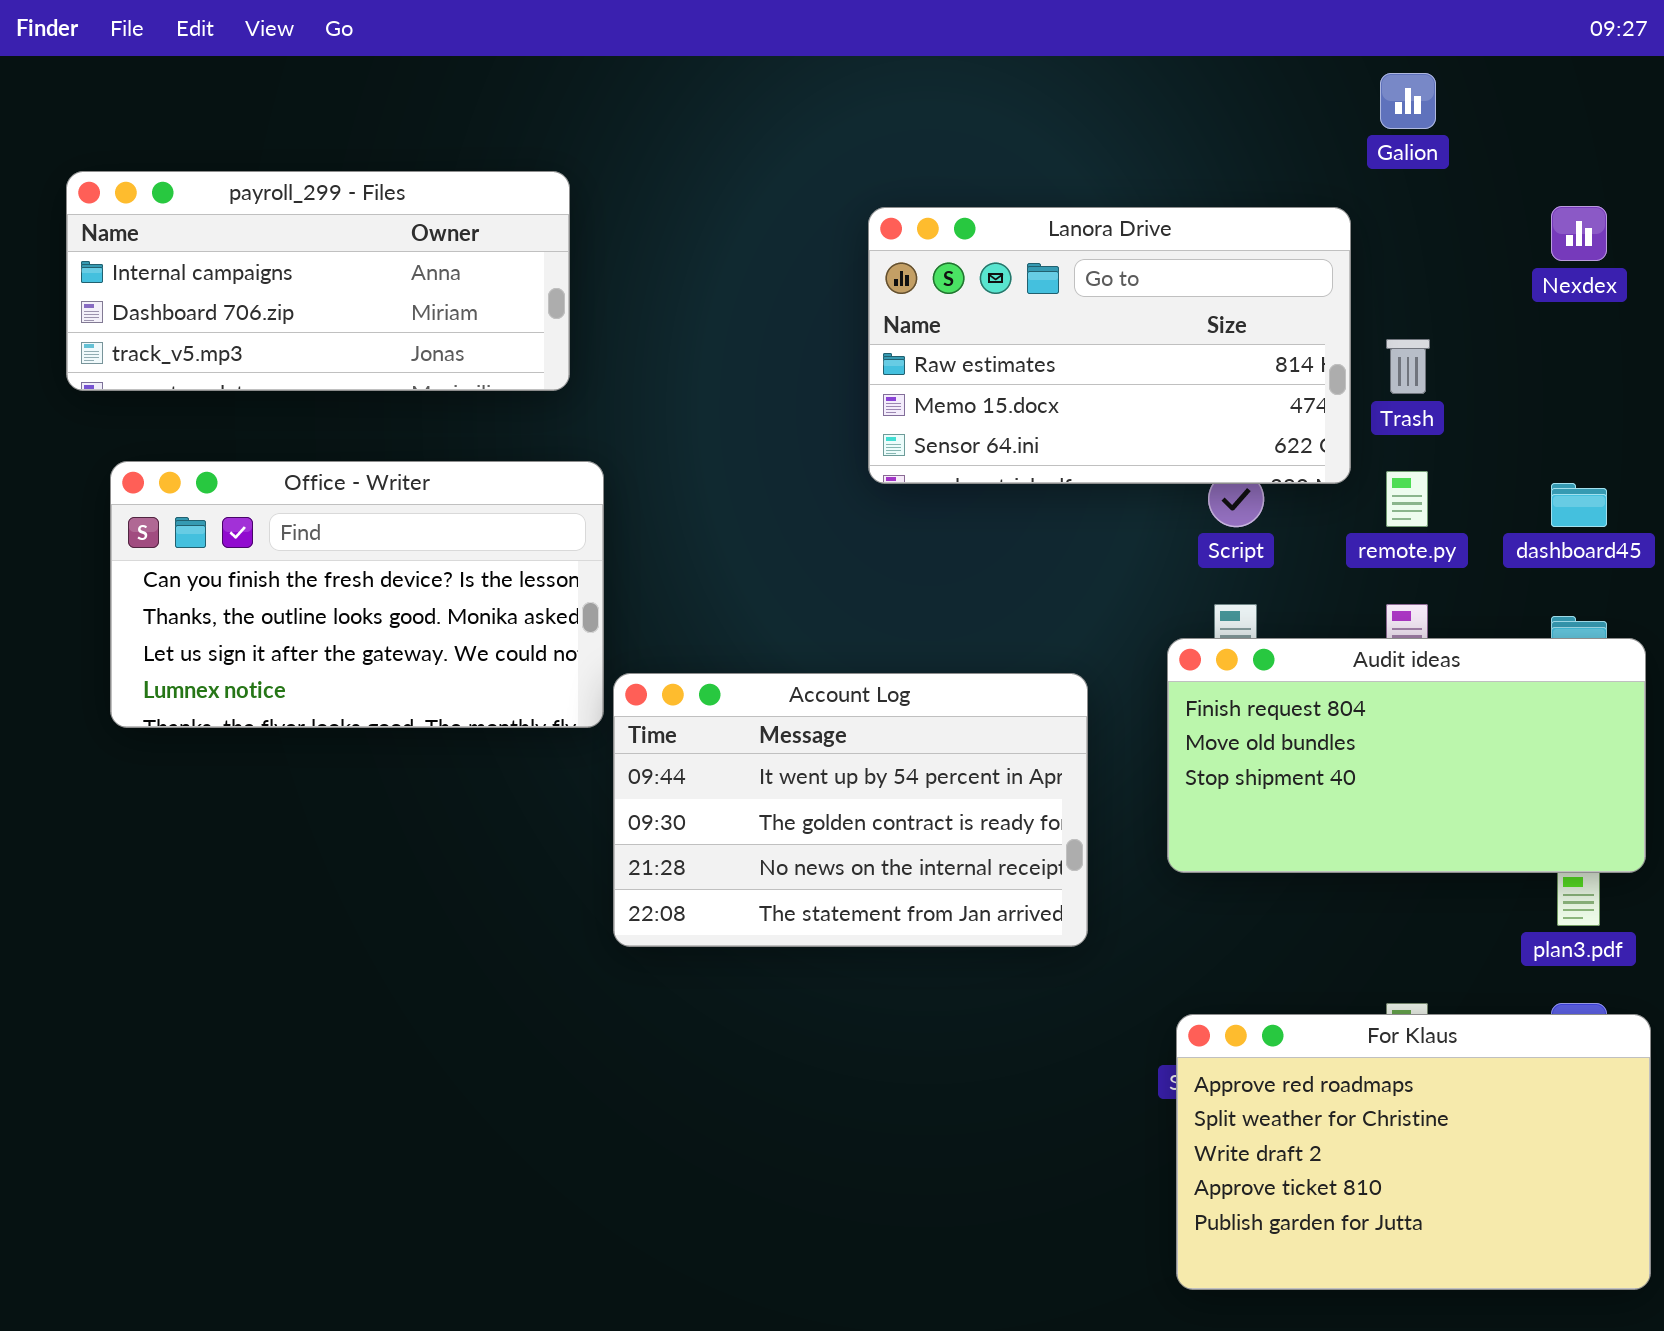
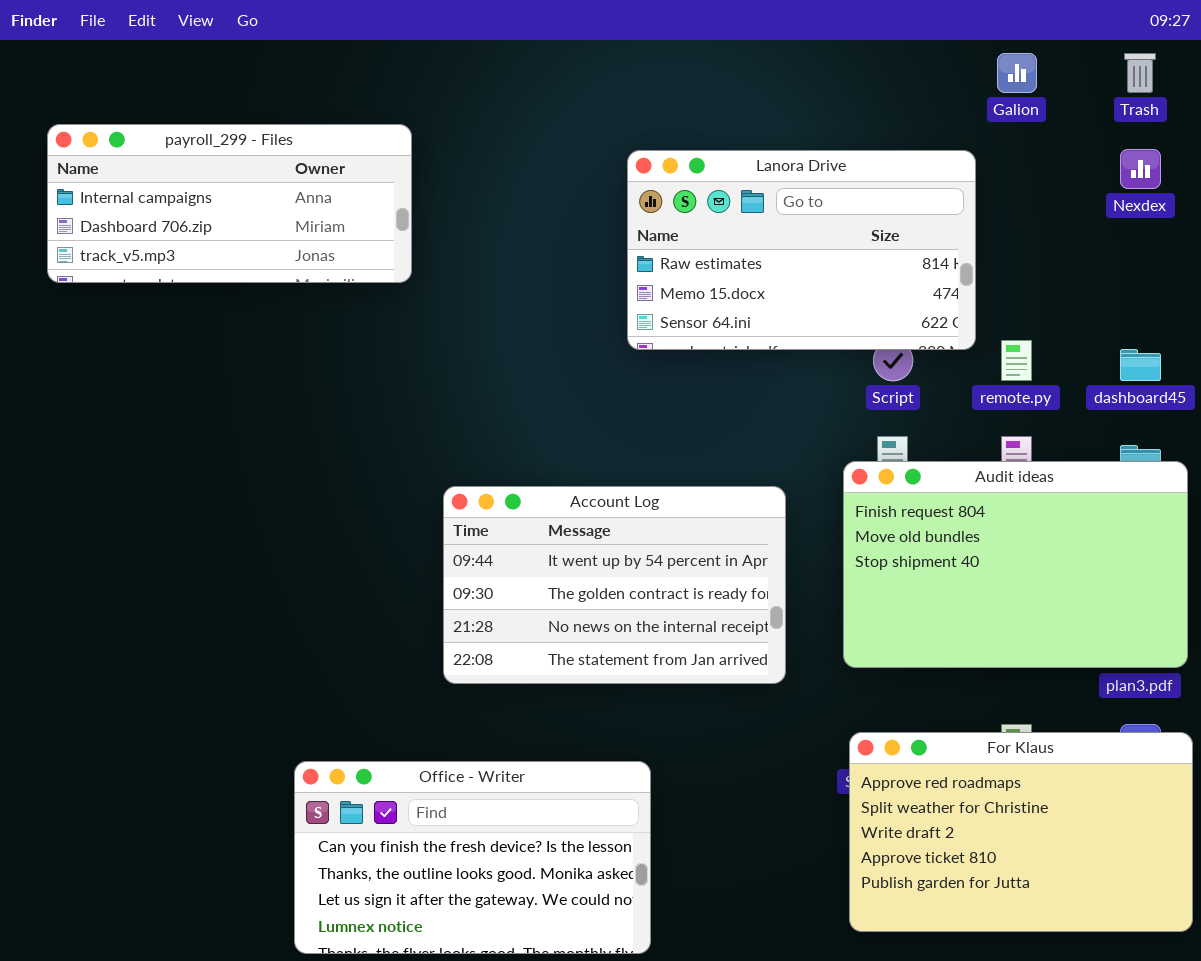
Trash: [1386,339,1430,394] -> [1124,53,1156,93], moved
Office - Writer: [110,461,604,728] -> [294,761,651,954], moved
Audit ideas: [1167,638,1646,873] -> [843,461,1188,668], resized

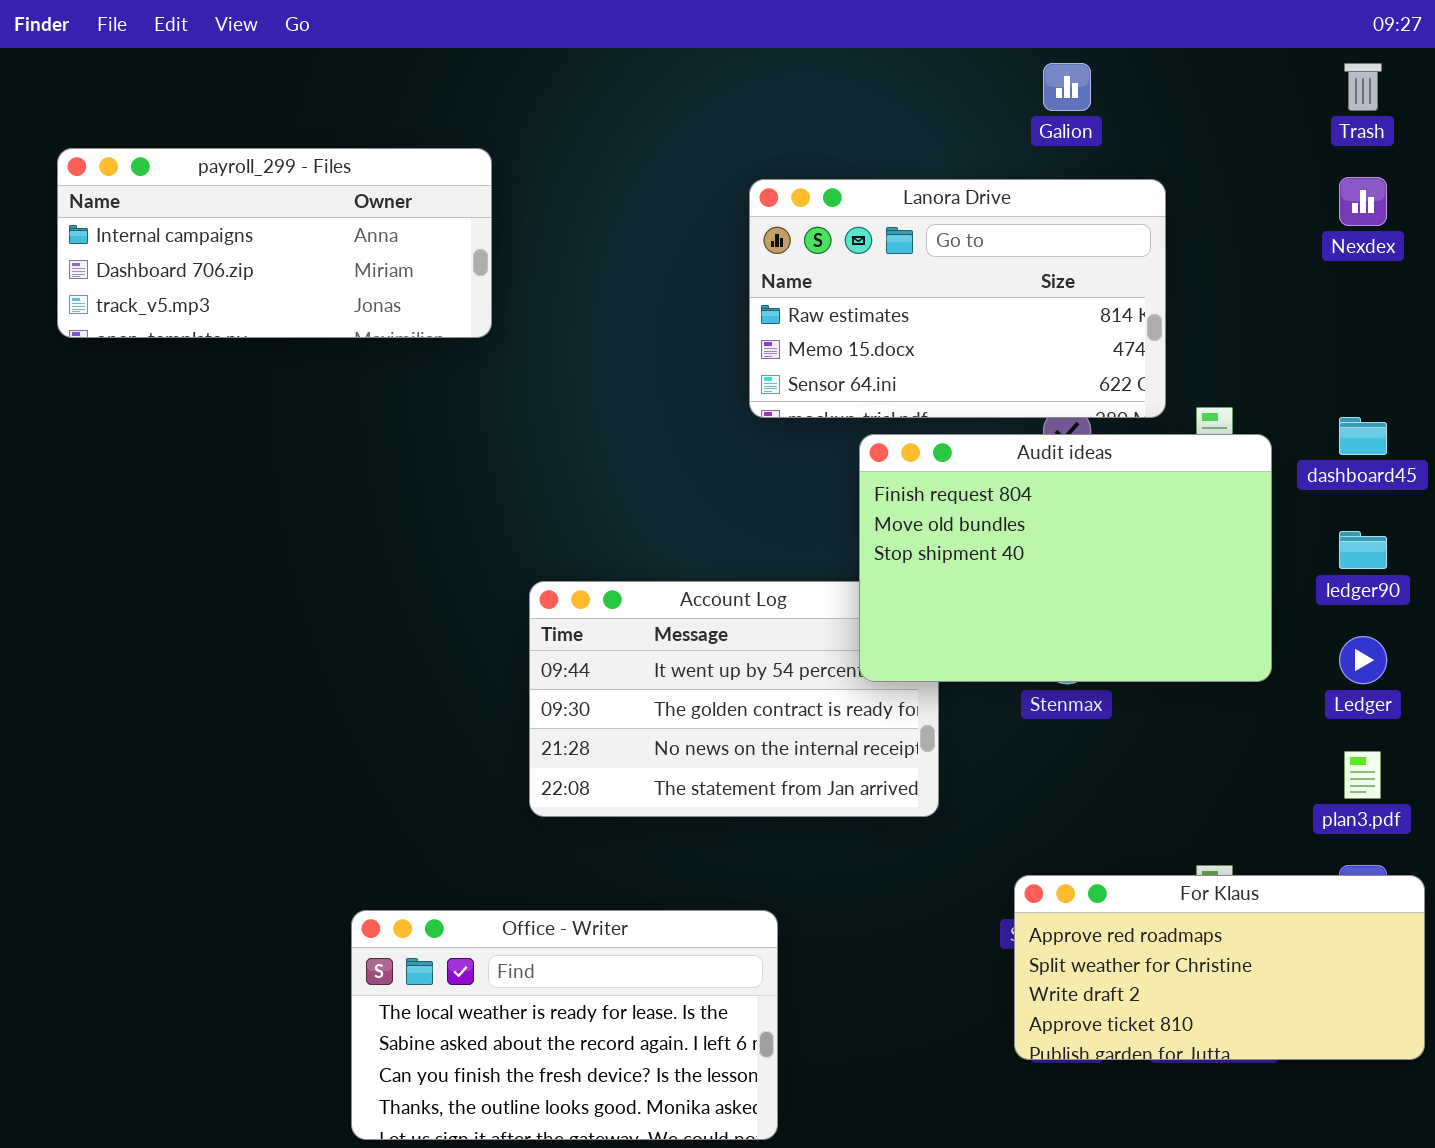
Galion: [997,53,1037,93] -> [1043,63,1091,111], moved
Audit ideas: [843,461,1188,668] -> [859,434,1272,682], moved
For Klaus: [849,732,1193,932] -> [1014,875,1425,1060], resized
Office - Writer: [294,761,651,954] -> [351,910,778,1140], scrolled up 2 rows

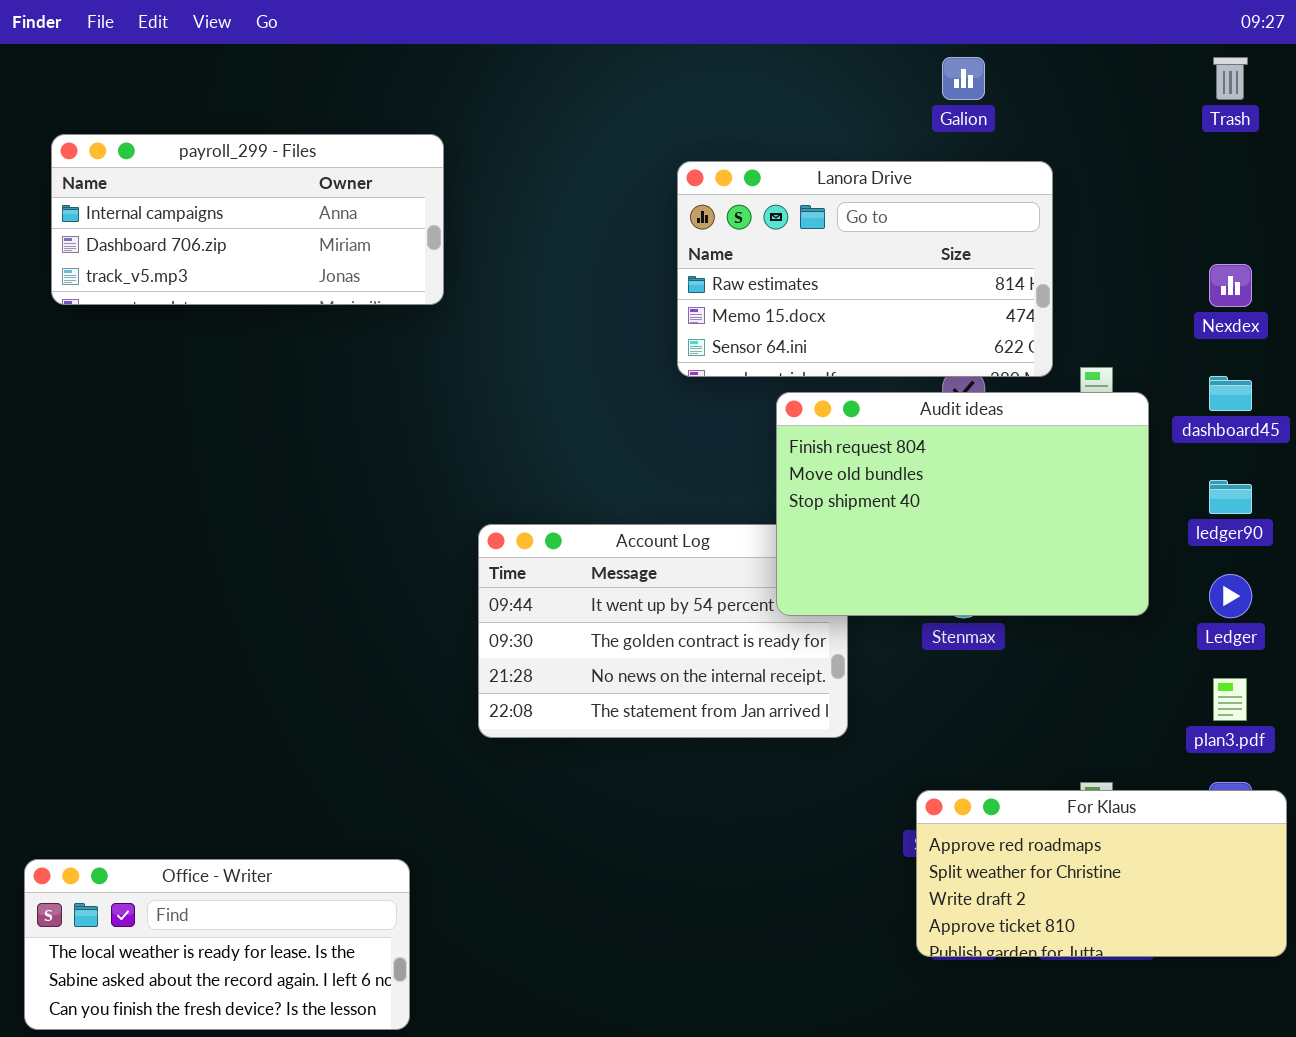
Nexdex: [1339,177,1387,226] -> [1209,264,1252,307], moved
Office - Writer: [351,910,778,1140] -> [24,859,410,1030], moved, resized

